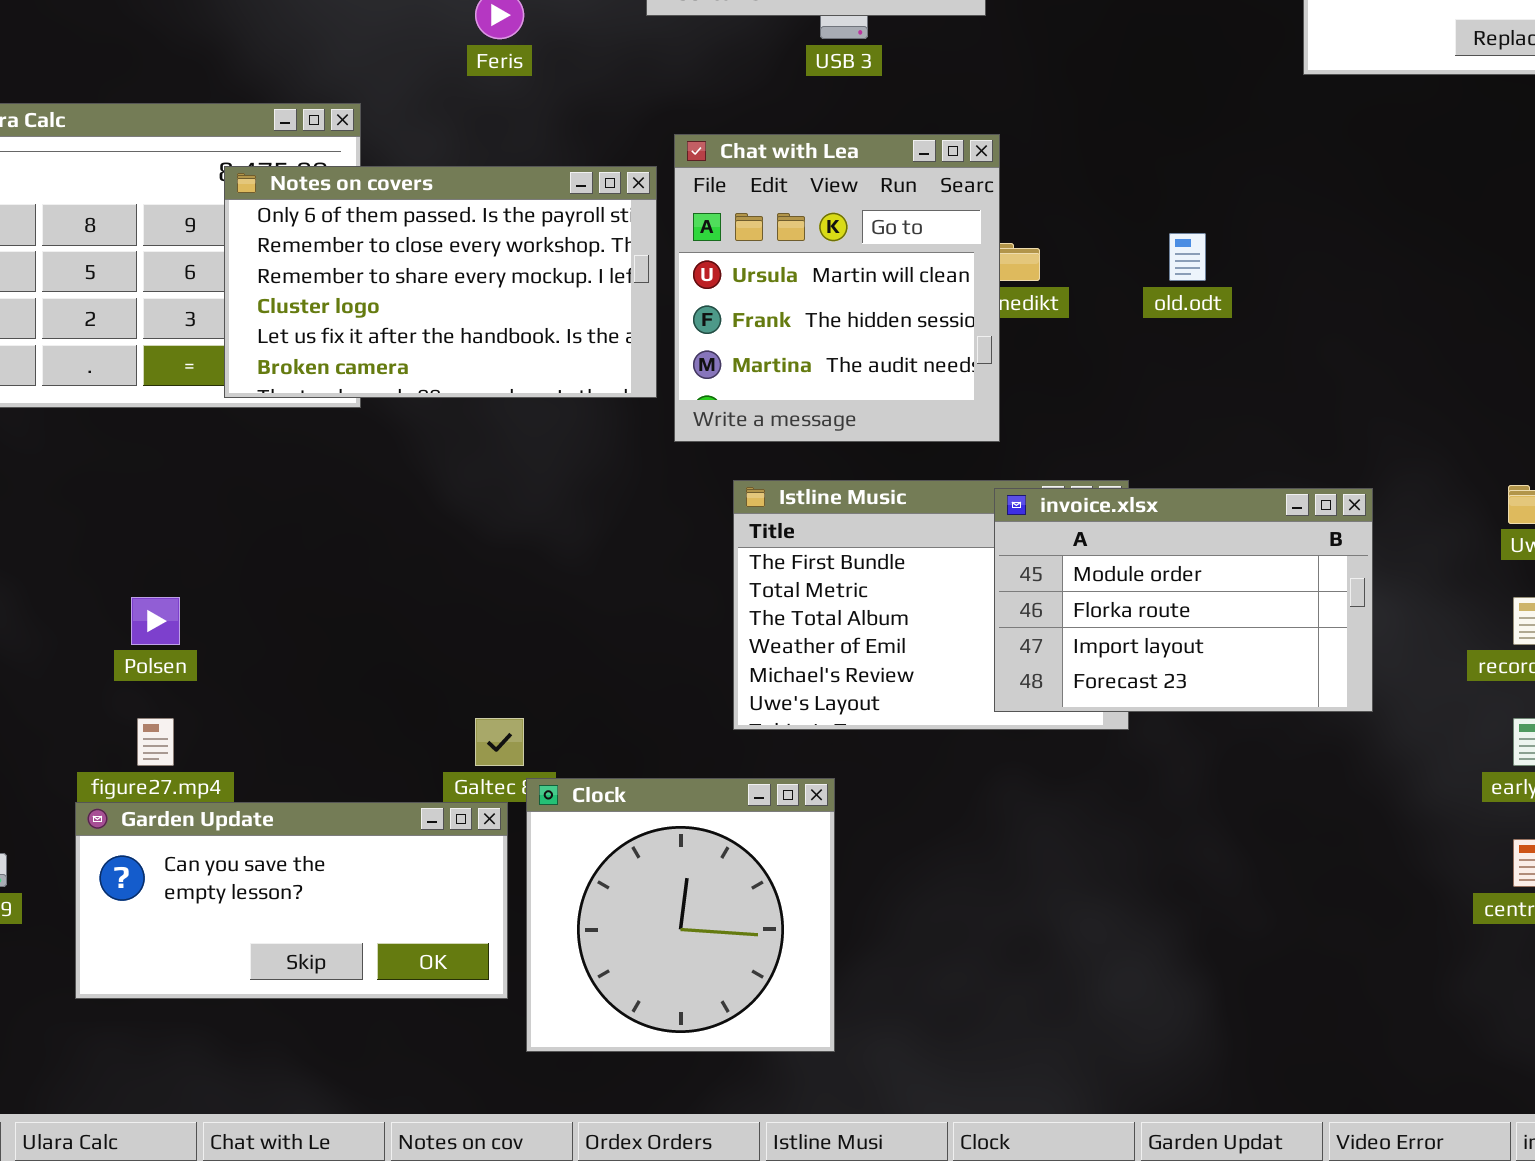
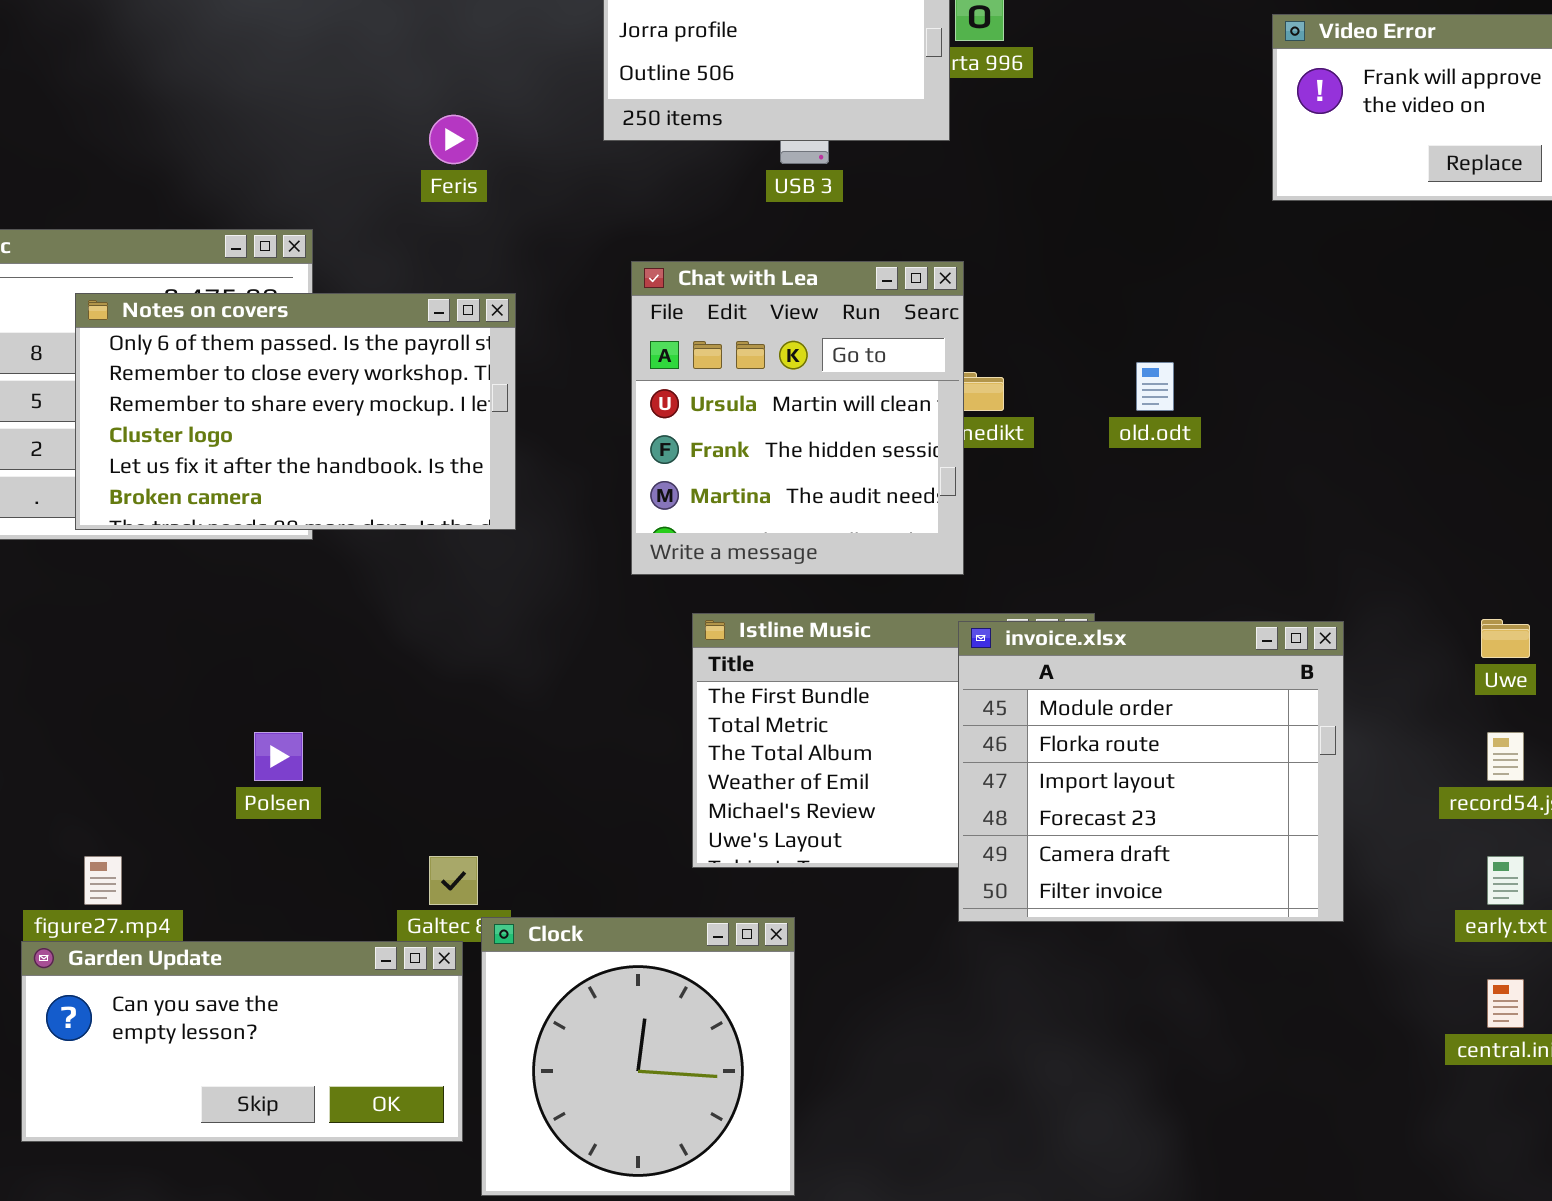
Notes on covers: [224,166,657,398] -> [75,293,516,530], moved
invoice.xlsx: [994,488,1373,712] -> [958,621,1344,922], resized
Polsen: [131,597,180,645] -> [254,732,303,781], moved

